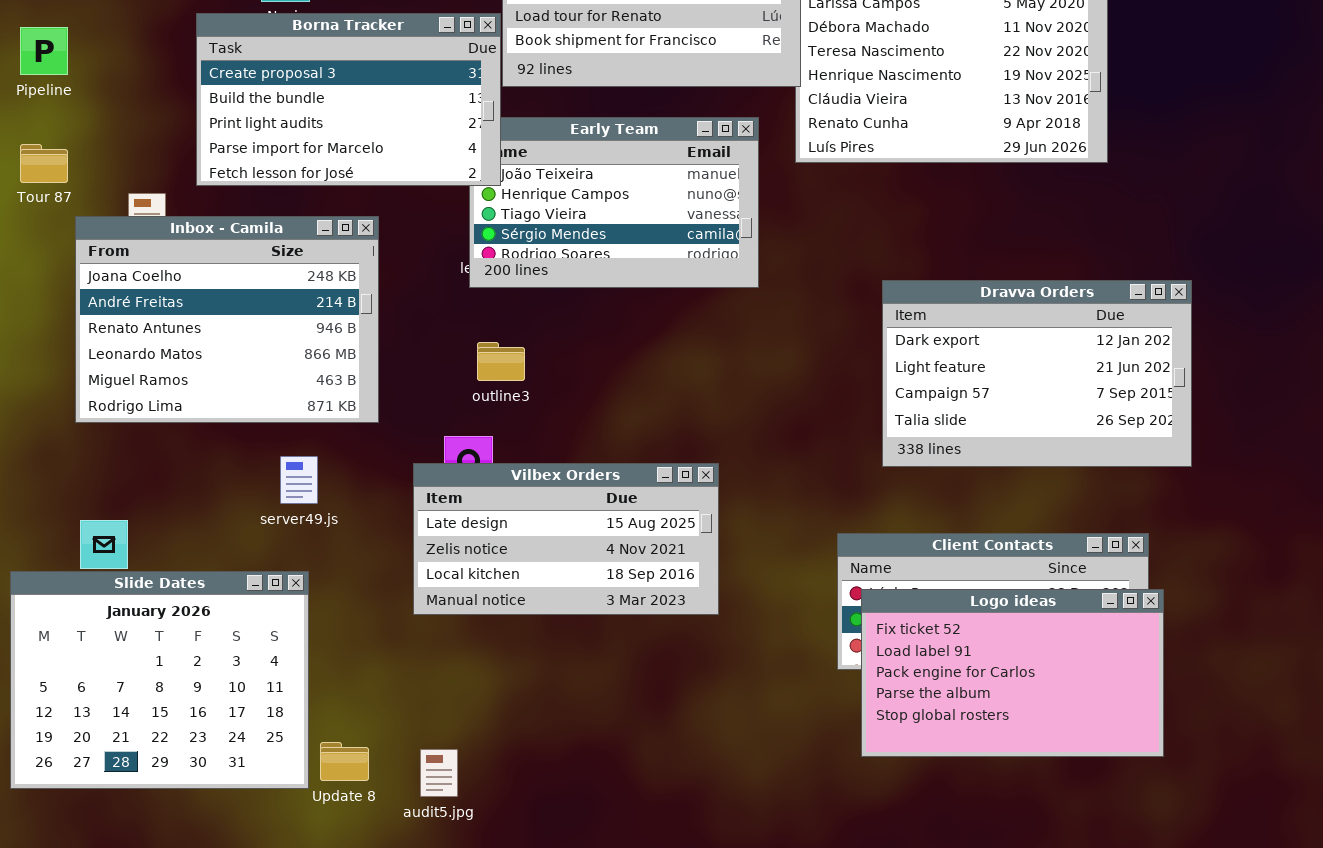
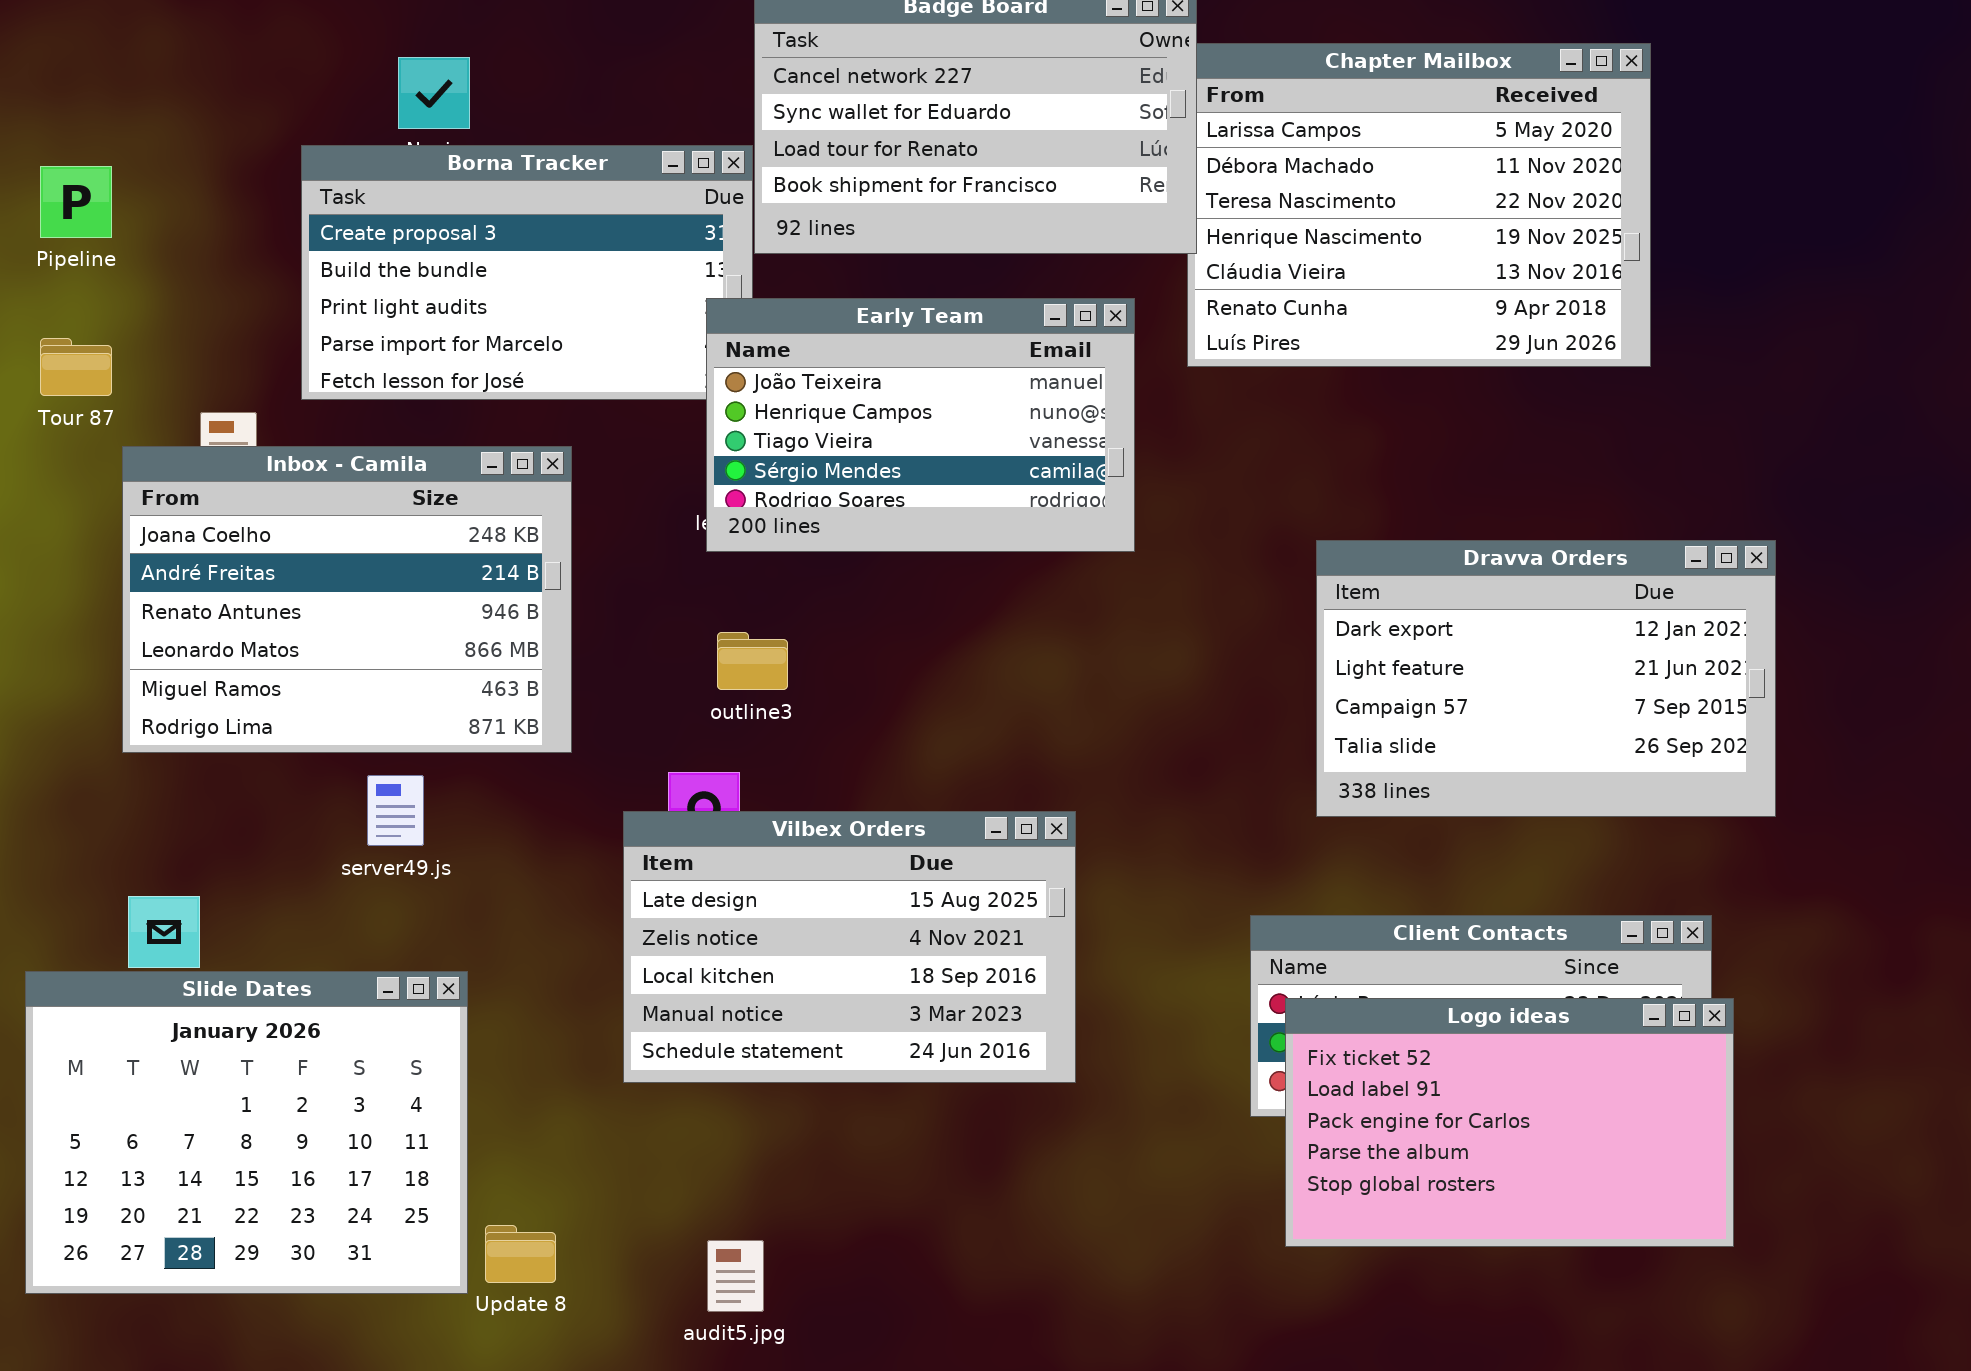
Early Team: [469,117,759,288] -> [706,298,1135,552], raised
server49.js: [280,456,318,504] -> [367,775,424,846], moved
Vilbex Orders: [413,463,719,615] -> [623,811,1076,1083], resized
audit5.jpg: [420,749,458,797] -> [707,1240,764,1312], moved

